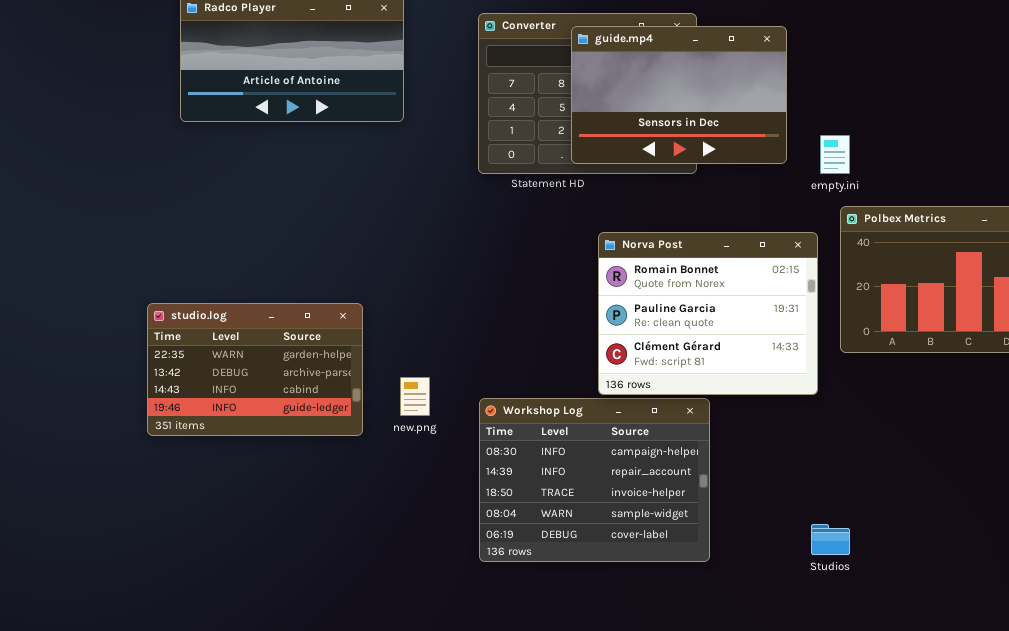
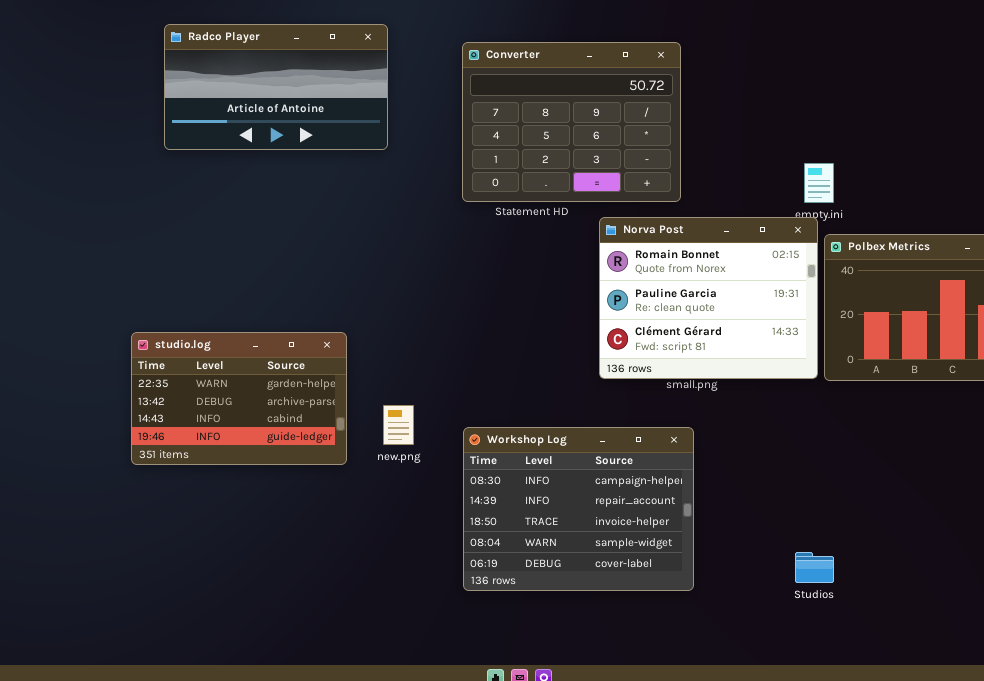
guide.mp4: [571,26,787,164] -> none, closed
Norva Post: [598,232,818,395] -> [599,217,818,379], moved

